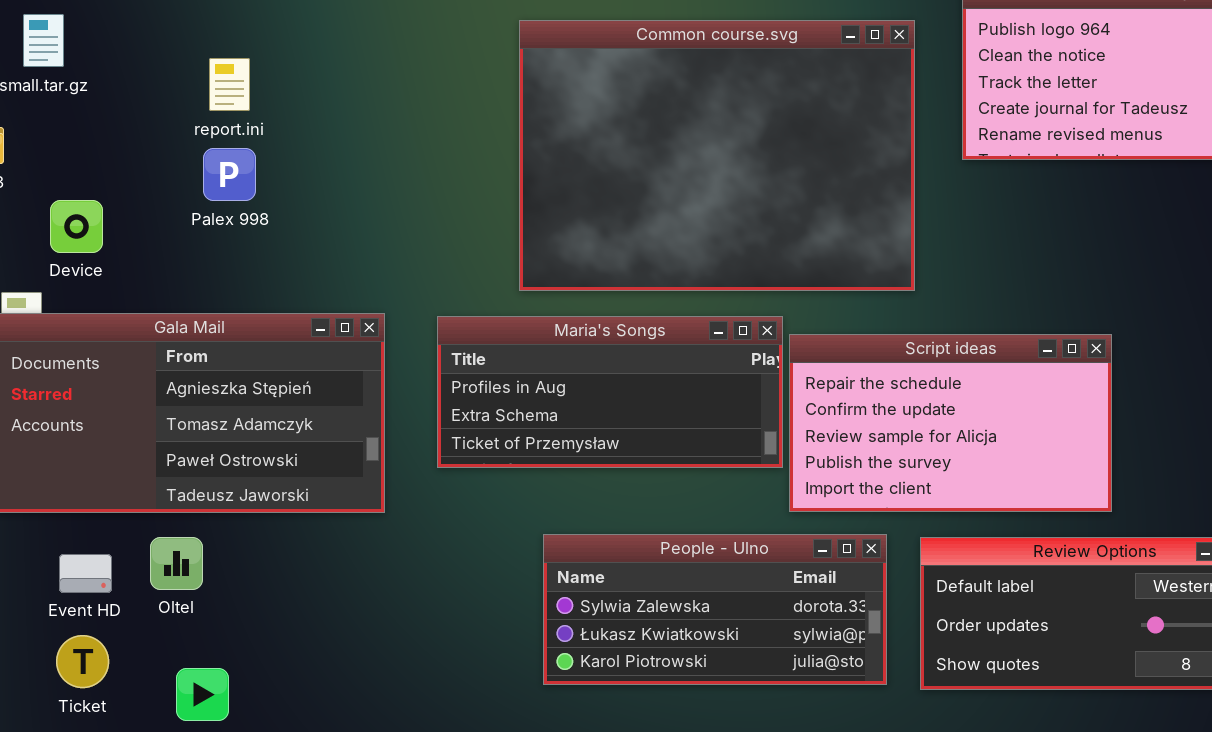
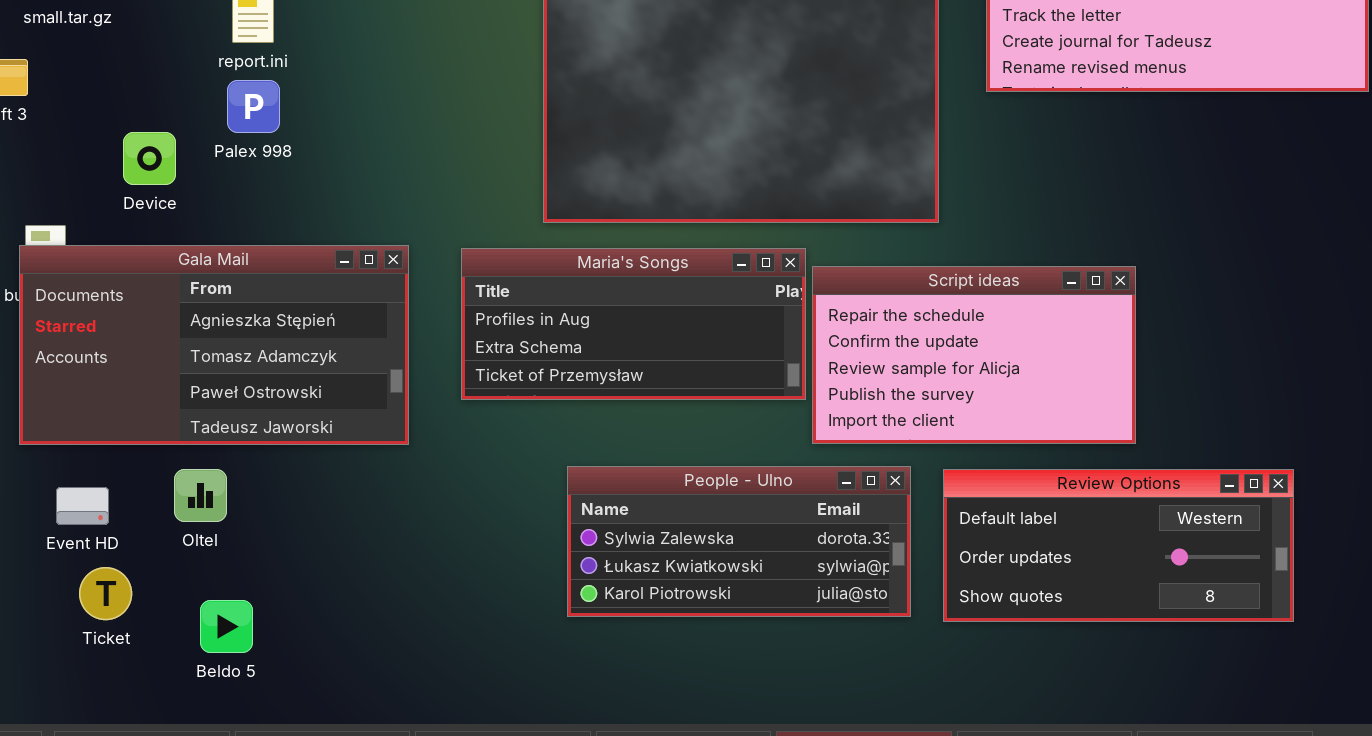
Device: [50,200,103,253] -> [123,132,176,185], moved
Event HD: [59,554,112,593] -> [56,487,109,525], moved

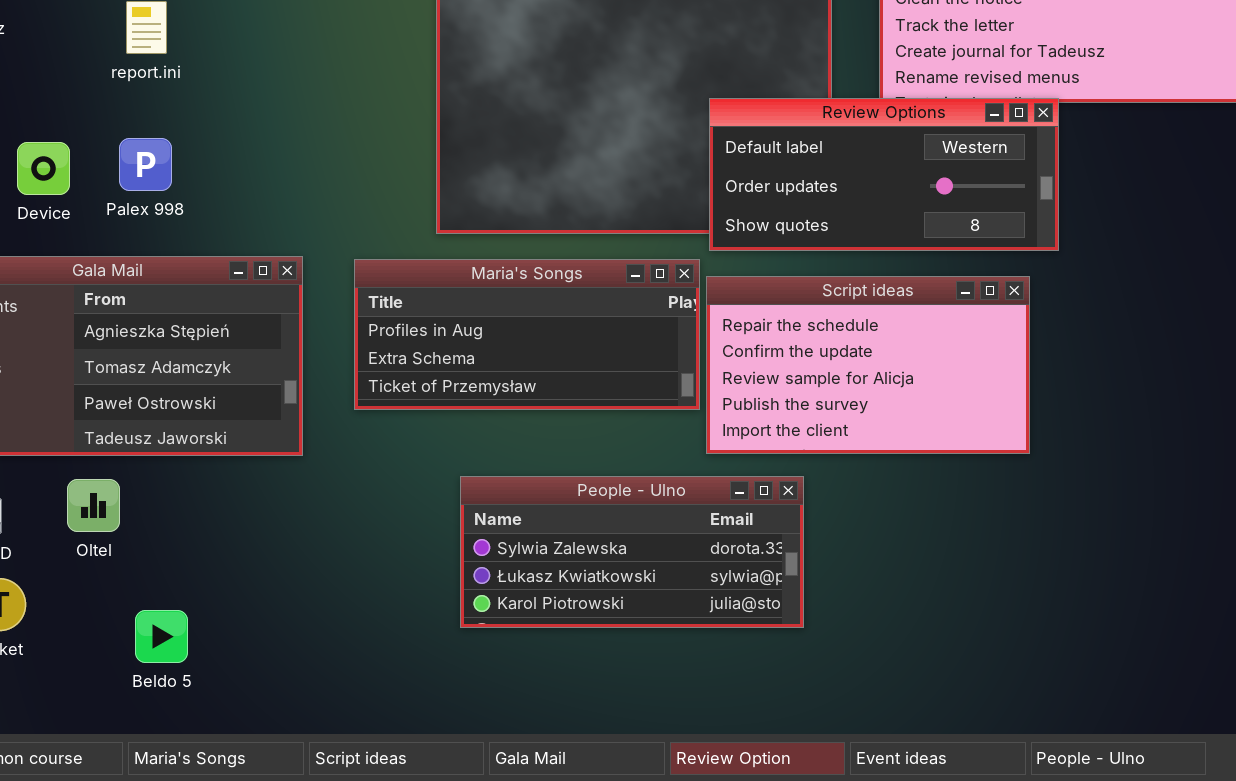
Palex 998: [227,80,280,133] -> [119,138,172,191], moved
Review Options: [943,469,1294,622] -> [709,98,1059,251], moved
Beldo 5: [200,600,253,653] -> [135,610,188,663], moved

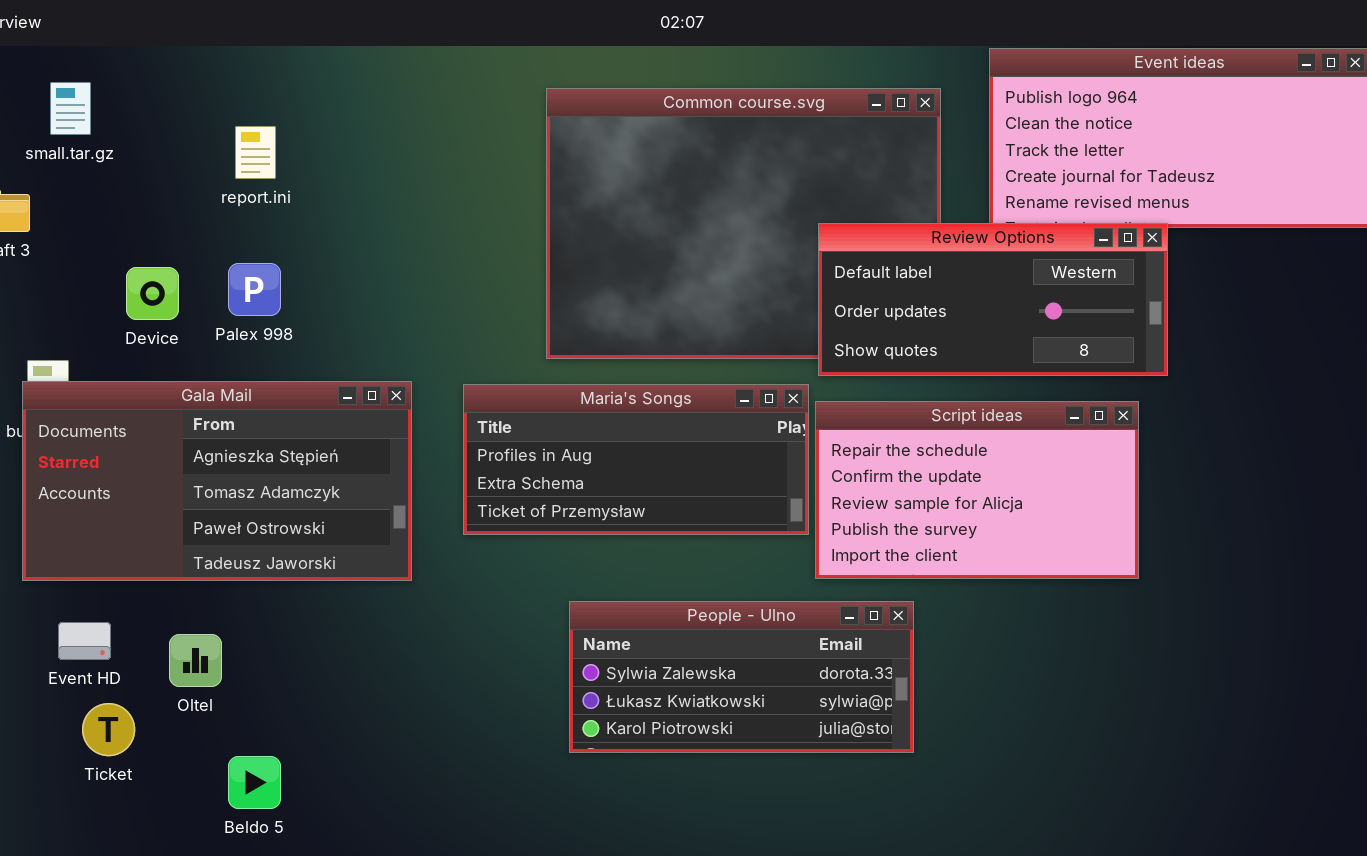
Oltel: [67,479,120,532] -> [169,634,222,687], moved
Beldo 5: [135,610,188,663] -> [228,756,281,809], moved

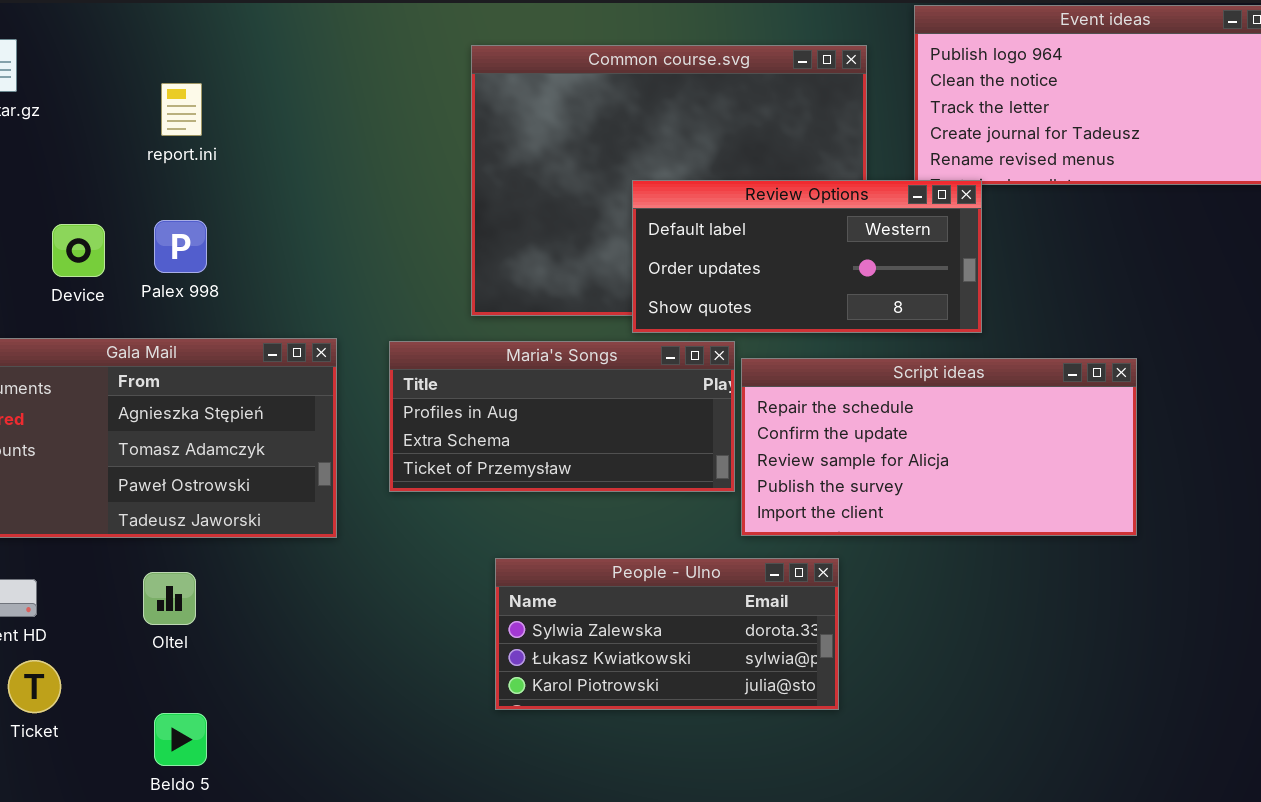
Review Options: [818,223,1168,376] -> [632,180,982,333], moved
Script ideas: [815,401,1139,579] -> [741,358,1137,536], resized
Oltel: [169,634,222,687] -> [143,572,196,625], moved

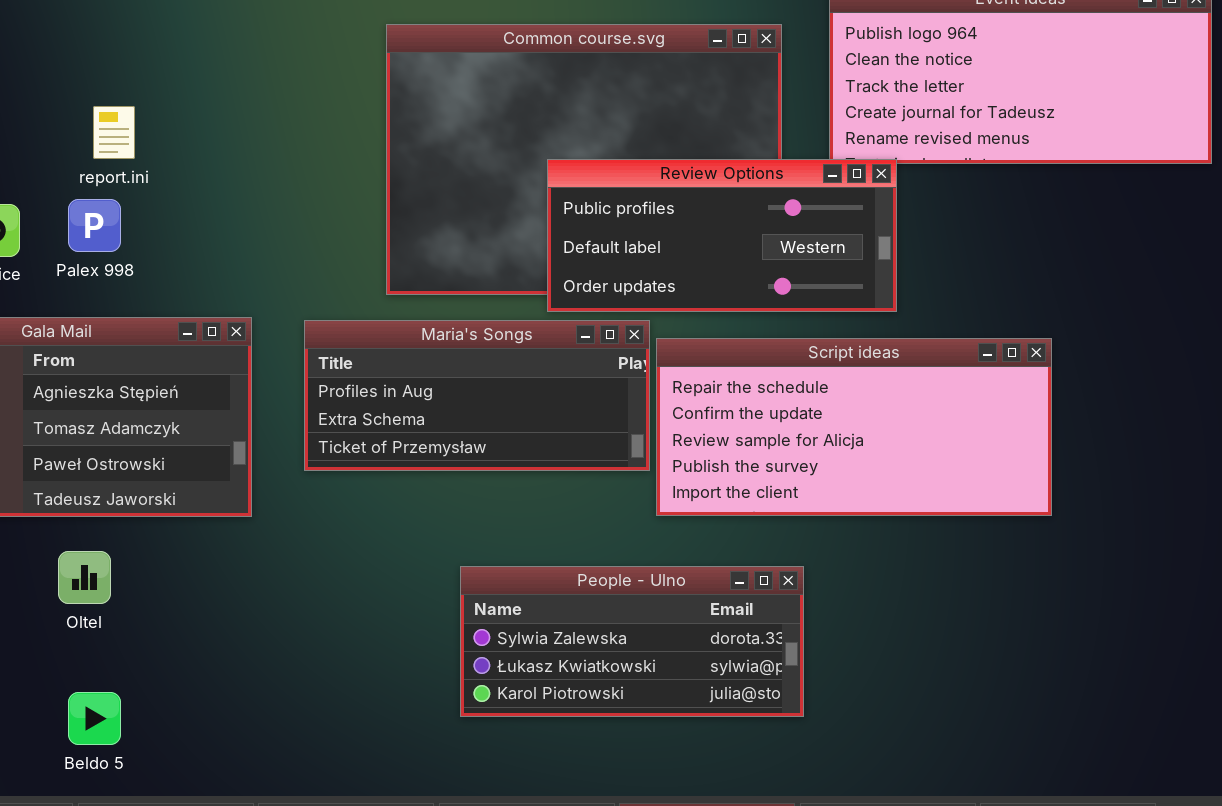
report.ini: [161,83,202,136] -> [93,106,135,159], moved
Review Options: [632,180,982,333] -> [547,159,897,312], scrolled up 1 row
People - Ulno: [495,558,839,710] -> [460,566,804,717], moved

